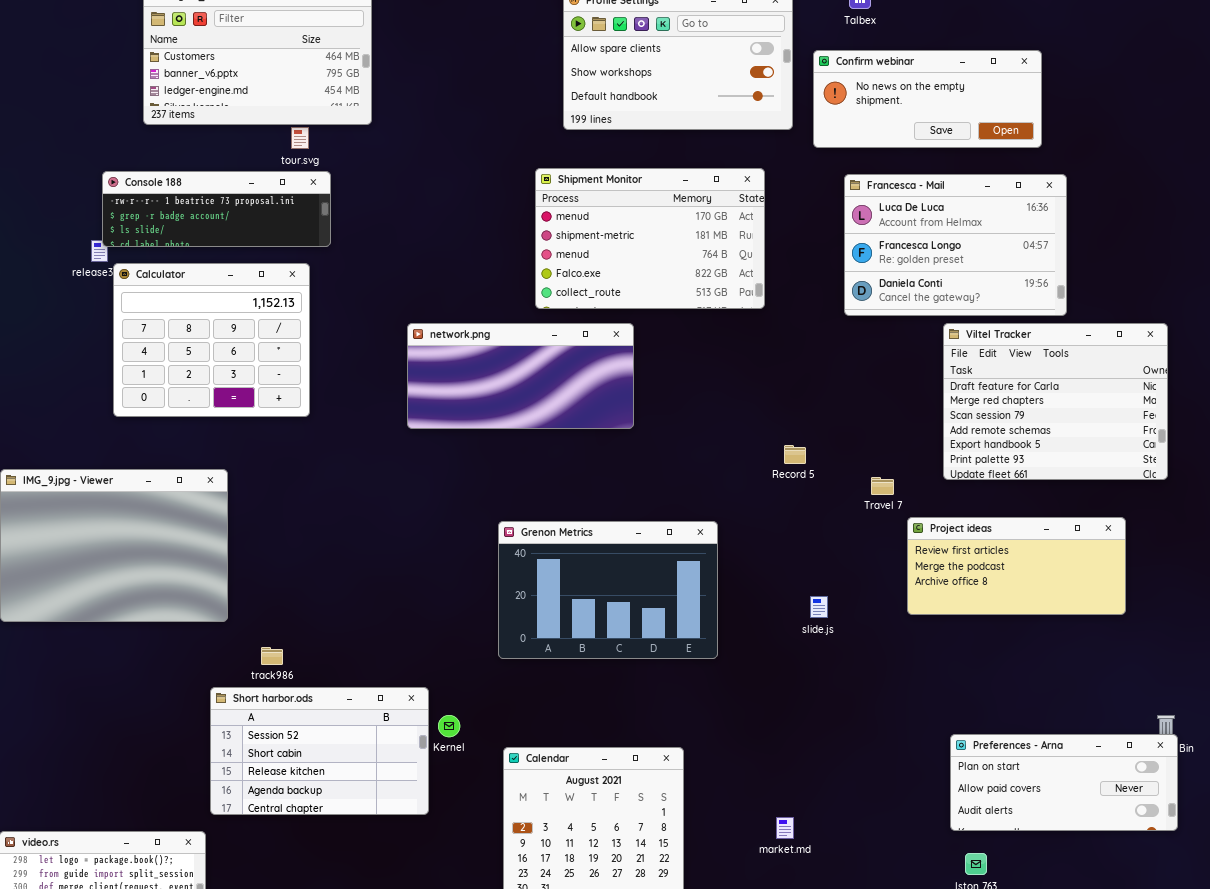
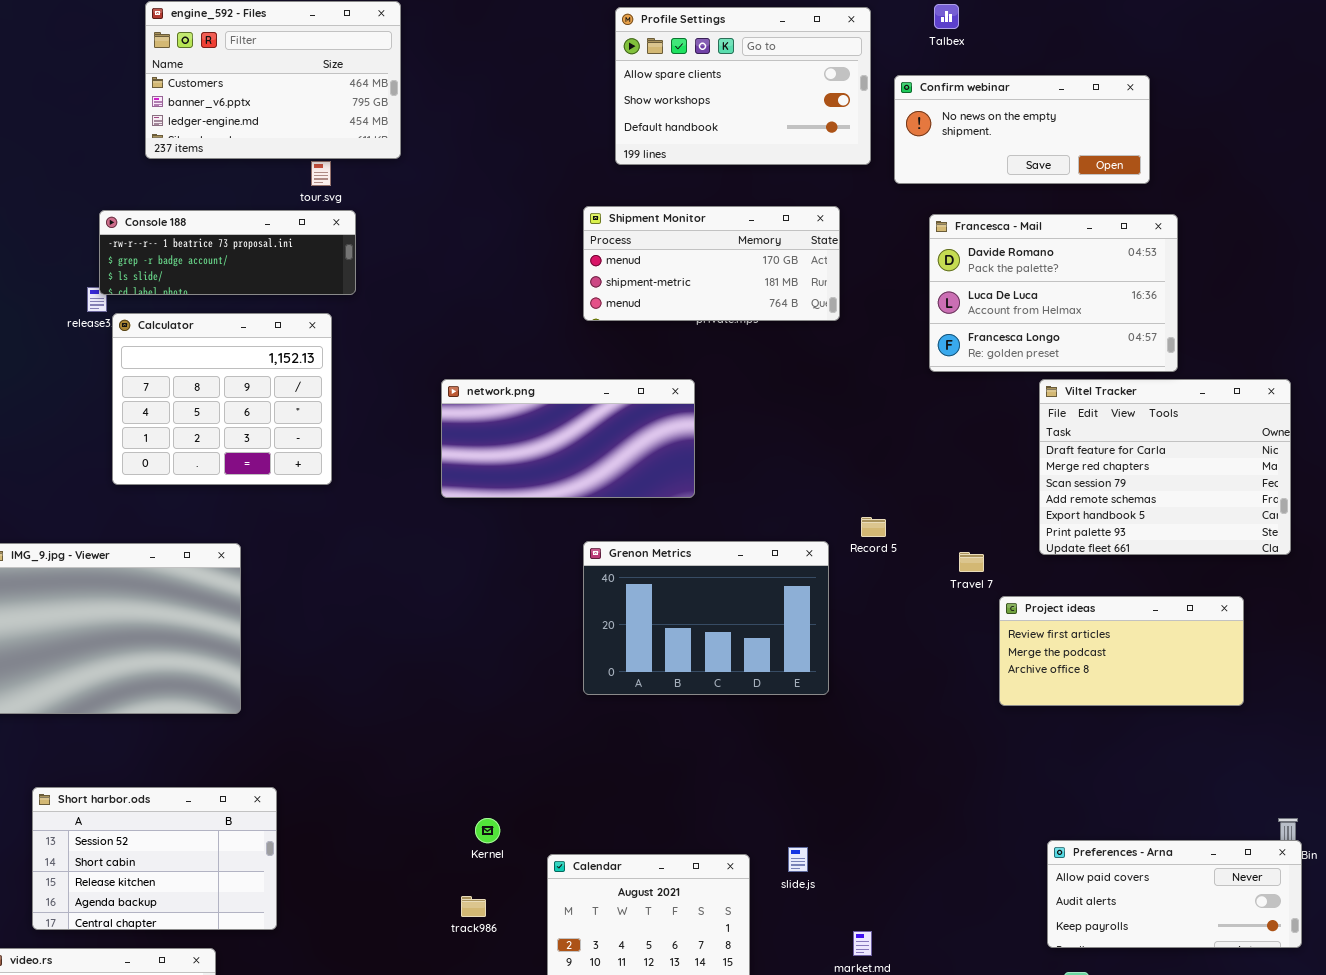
Shipment Monitor: [535,168,765,309] -> [583,206,840,321], resized
Francesca - Mail: [844,174,1067,316] -> [929,214,1178,372], scrolled up 1 row
Grenon Metrics: [498,521,718,659] -> [583,541,829,695], moved
slide.js: [810,596,828,618] -> [788,847,808,872], moved
track986: [261,647,283,665] -> [461,896,486,917], moved
Short harbor.ods: [210,687,429,815] -> [32,787,277,930], moved
Preferences - Arna: [950,734,1178,831] -> [1047,840,1302,948], scrolled down 1 row

